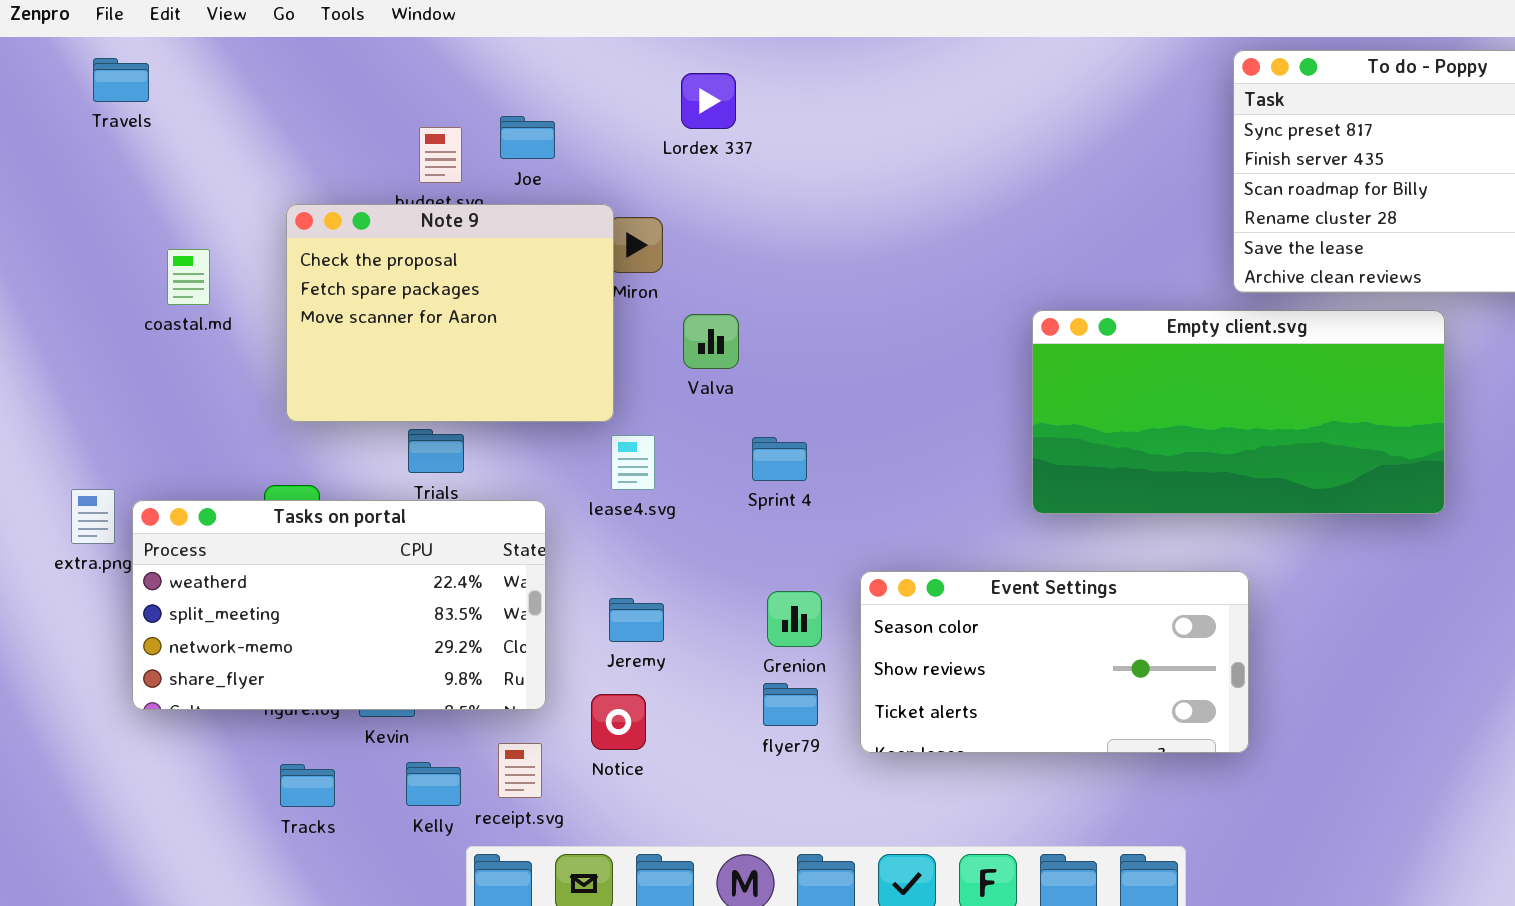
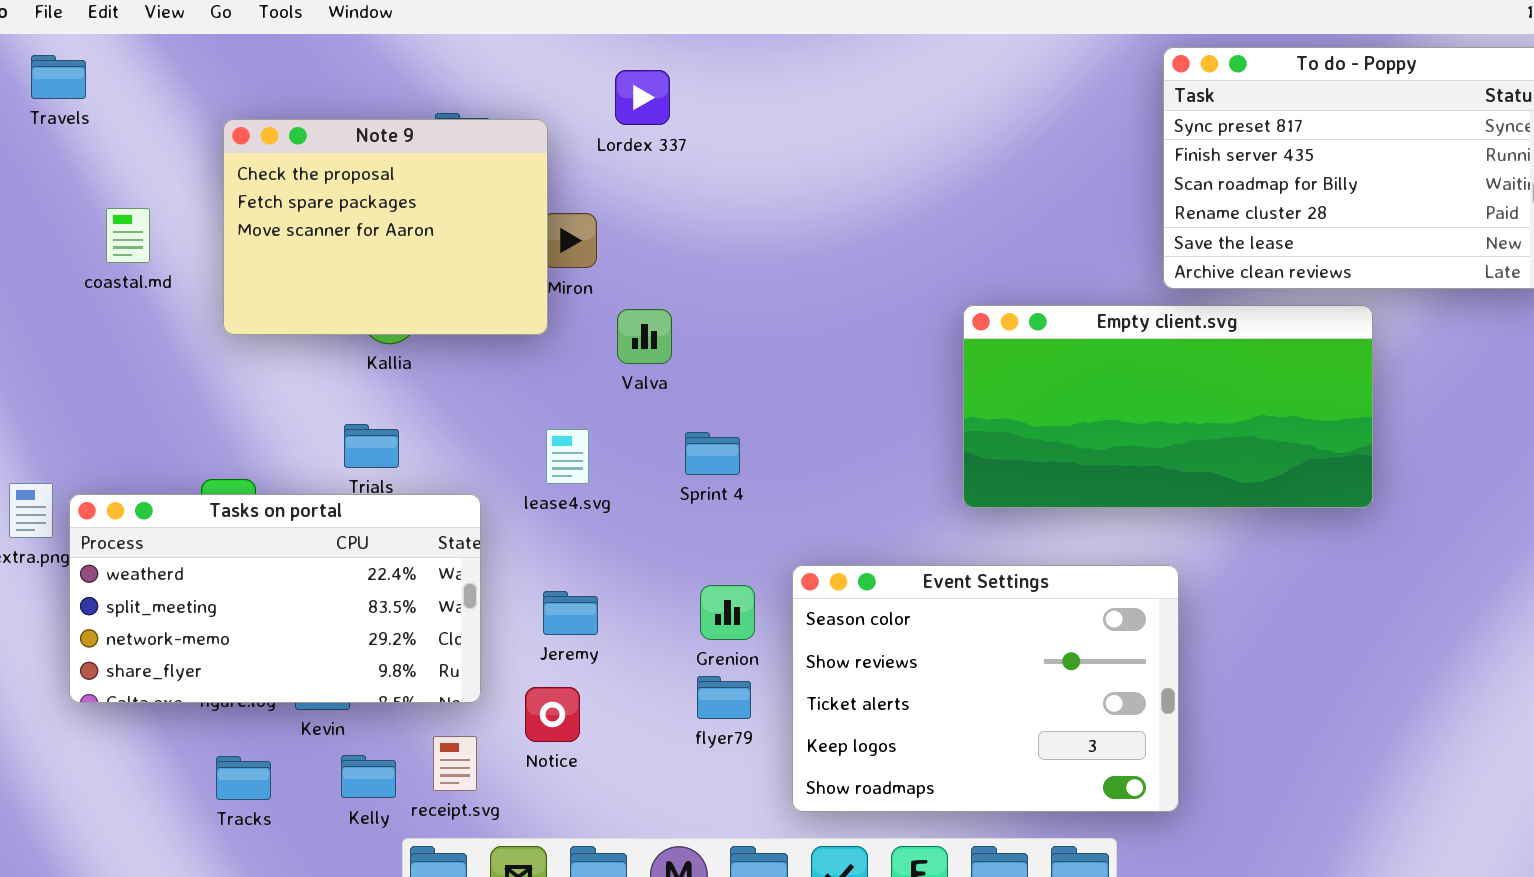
Note 9: [286,204,614,422] -> [223,119,548,335], moved
coastal.md: [167,249,210,305] -> [106,208,150,263], moved
Event Settings: [860,571,1249,753] -> [792,565,1179,812], resized

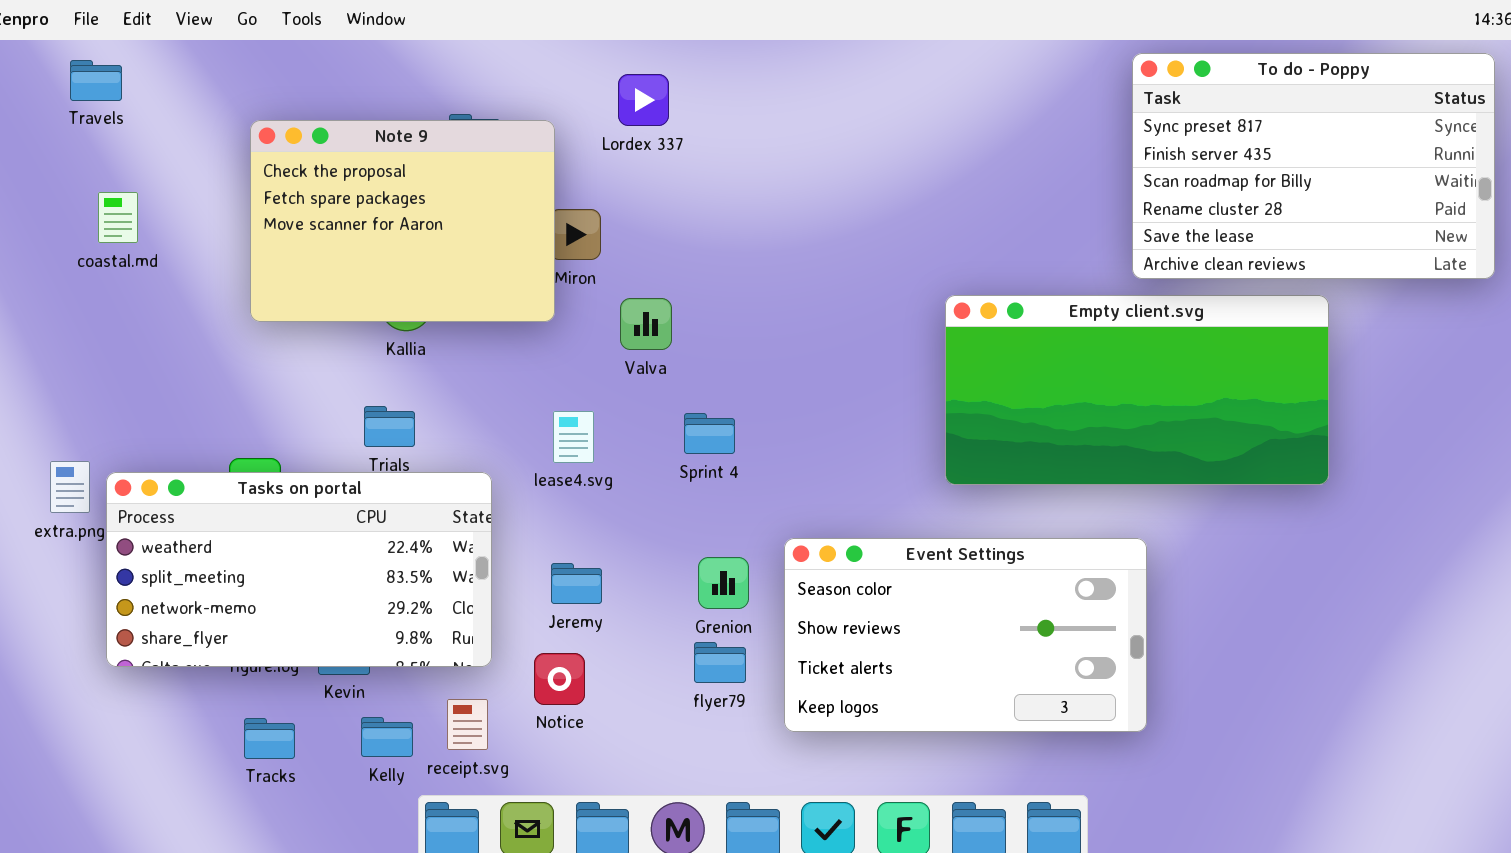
coastal.md: [106,208,150,263] -> [98,192,138,243], moved
Event Settings: [792,565,1179,812] -> [784,538,1147,732], resized

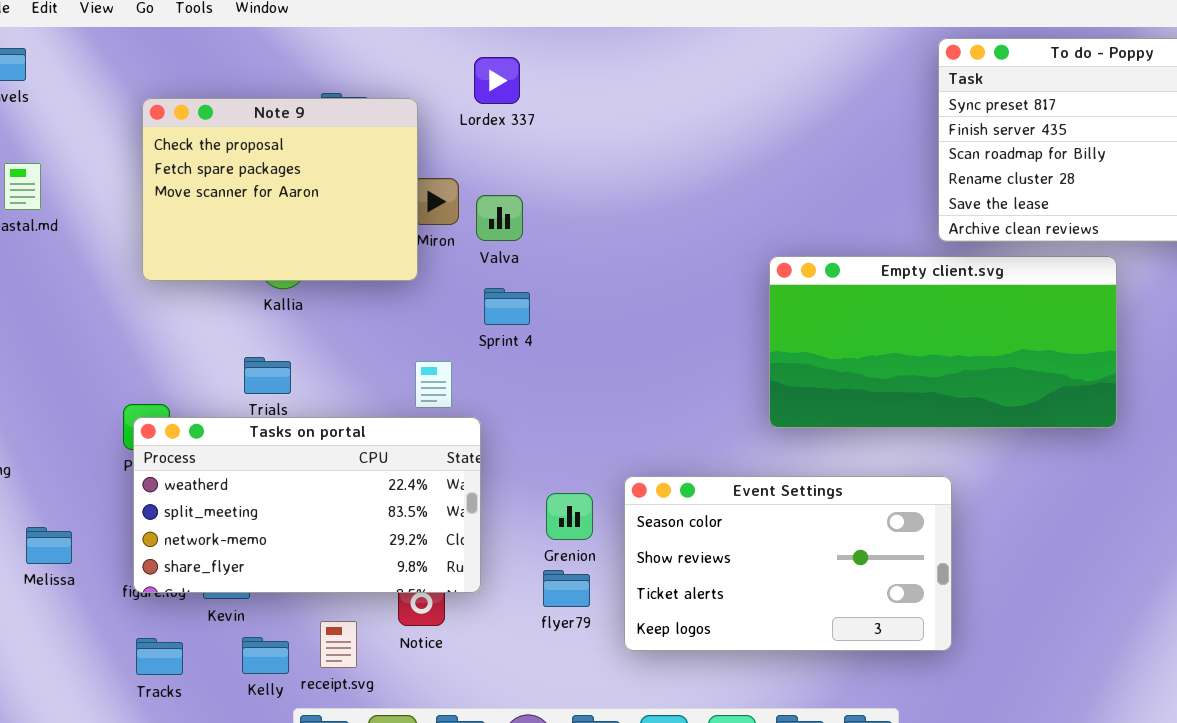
Valva: [620,298,672,350] -> [476,195,523,241], moved
Sprint 4: [684,413,735,454] -> [484,288,530,325], moved
Tasks on portal: [106,472,492,667] -> [133,417,481,593], moved

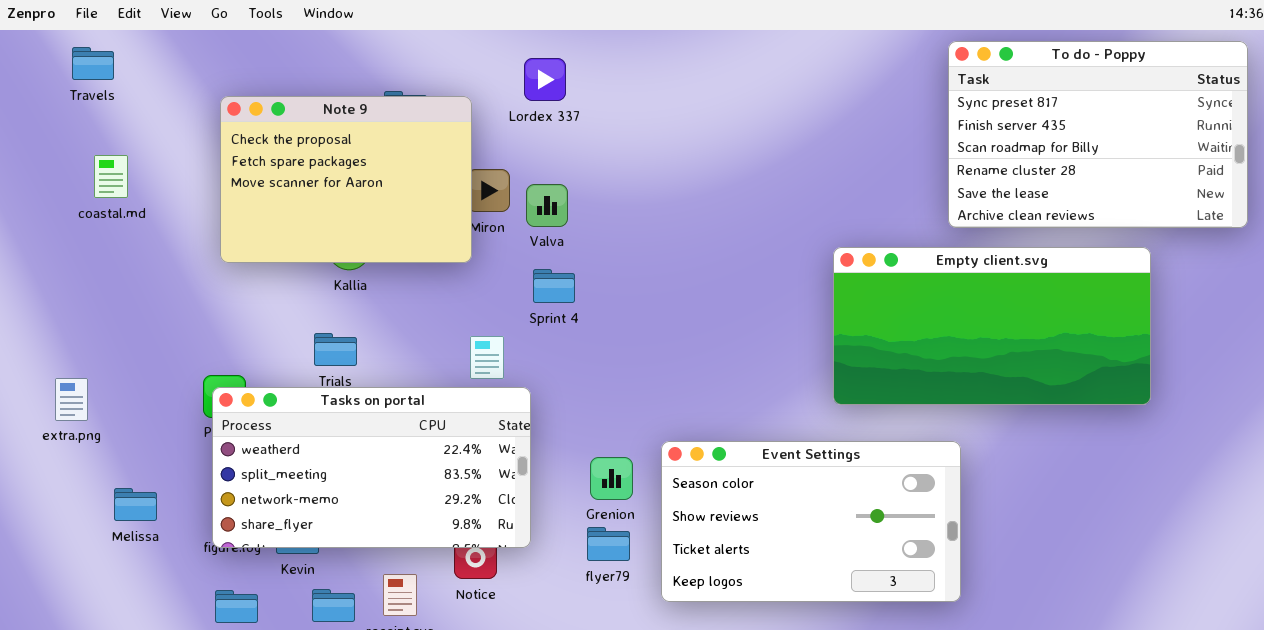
Empty client.svg: [769,256,1117,428] -> [833,247,1151,405], moved

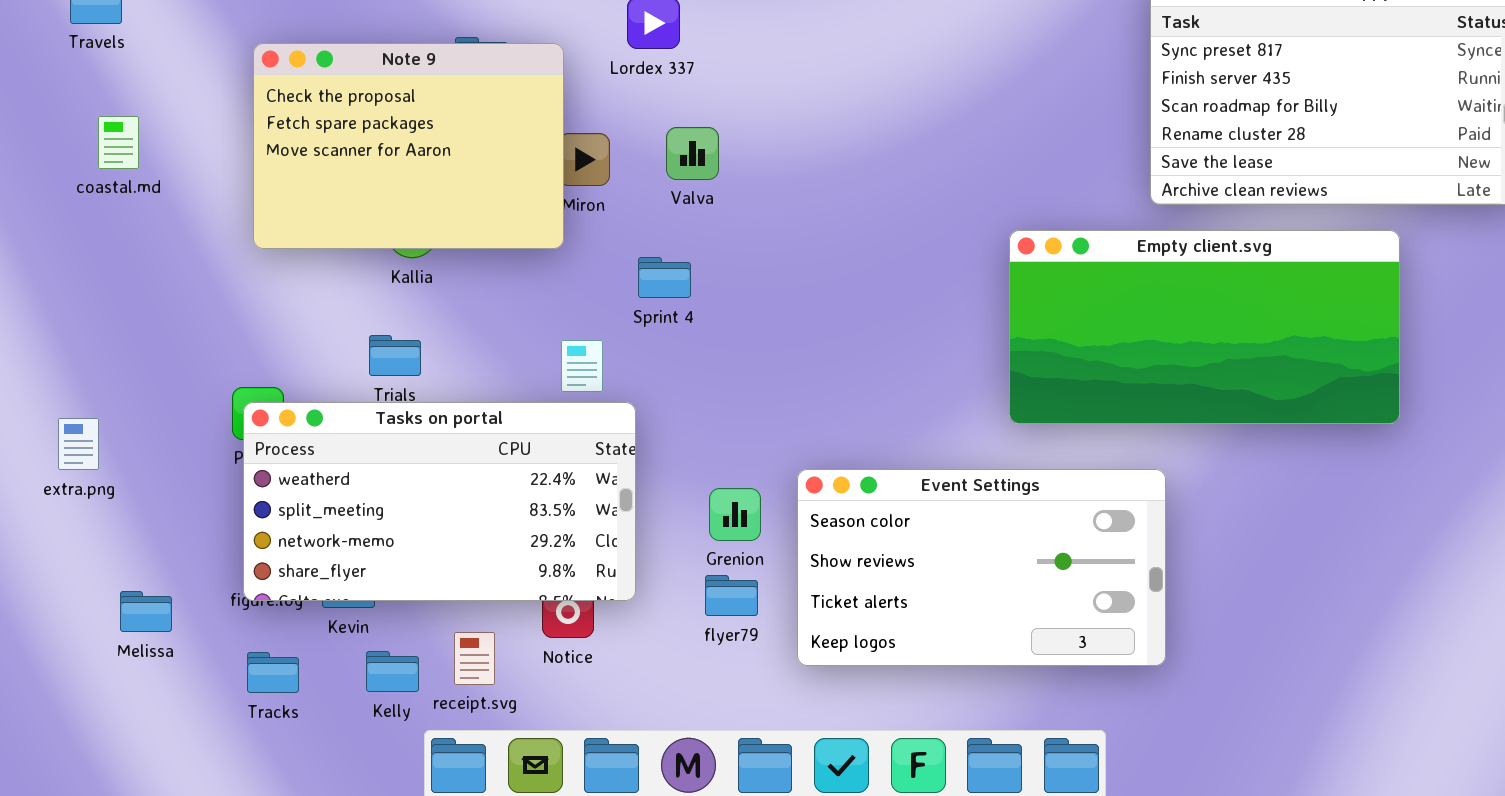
Valva: [526,184,568,227] -> [666,127,719,180], moved
extra.png: [55,378,88,421] -> [58,418,99,470], moved
Melissa: [114,488,157,521] -> [120,591,172,632], moved

